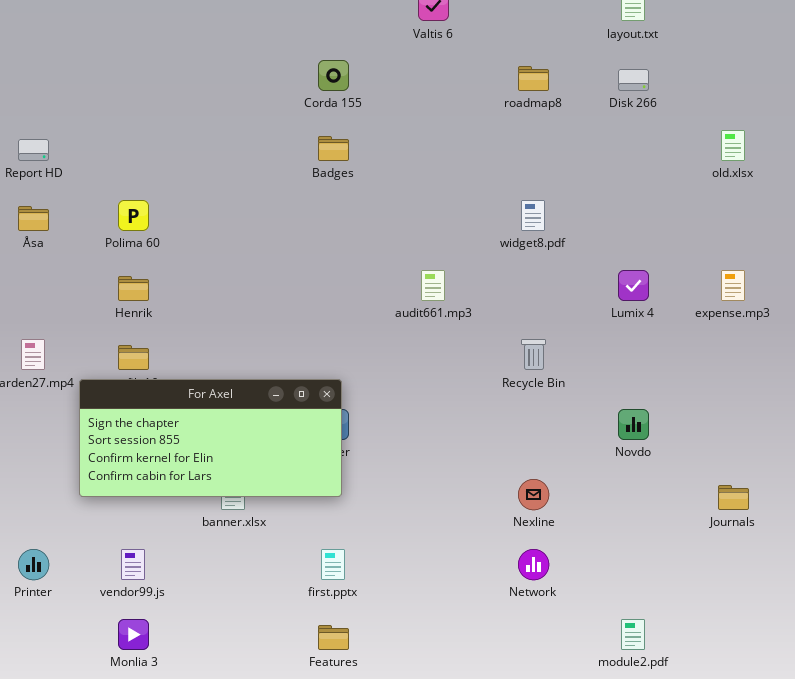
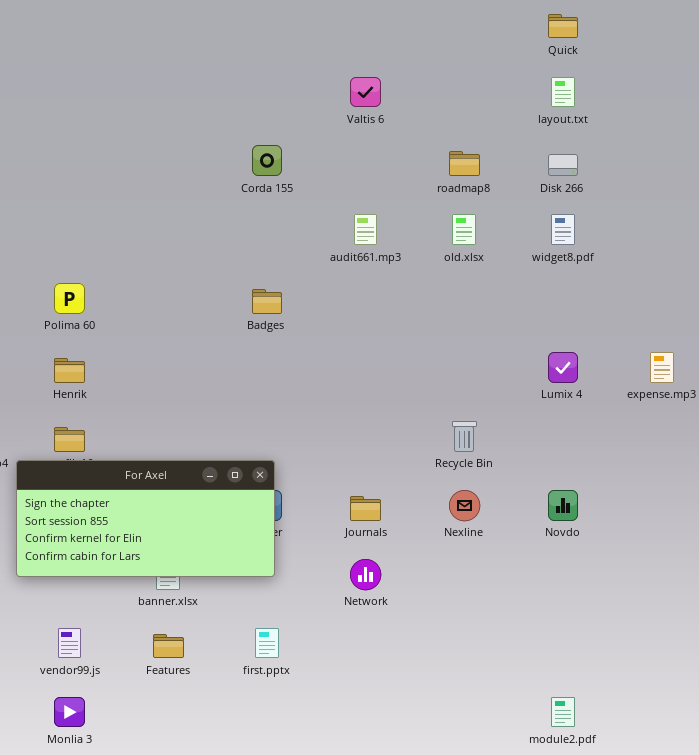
old.xlsx: [721,130,745,161] -> [452,214,476,245], moved
Badges: [318,136,349,161] -> [252,289,282,314], moved
widget8.pdf: [521,200,545,231] -> [551,214,575,245], moved
audit661.mp3: [421,270,445,301] -> [354,214,377,245], moved
Nexline: [518,479,549,510] -> [449,490,480,521], moved
Journals: [718,485,749,510] -> [350,496,381,521], moved
Network: [518,549,549,580] -> [350,559,381,590], moved
Features: [318,625,349,650] -> [153,634,184,658], moved

